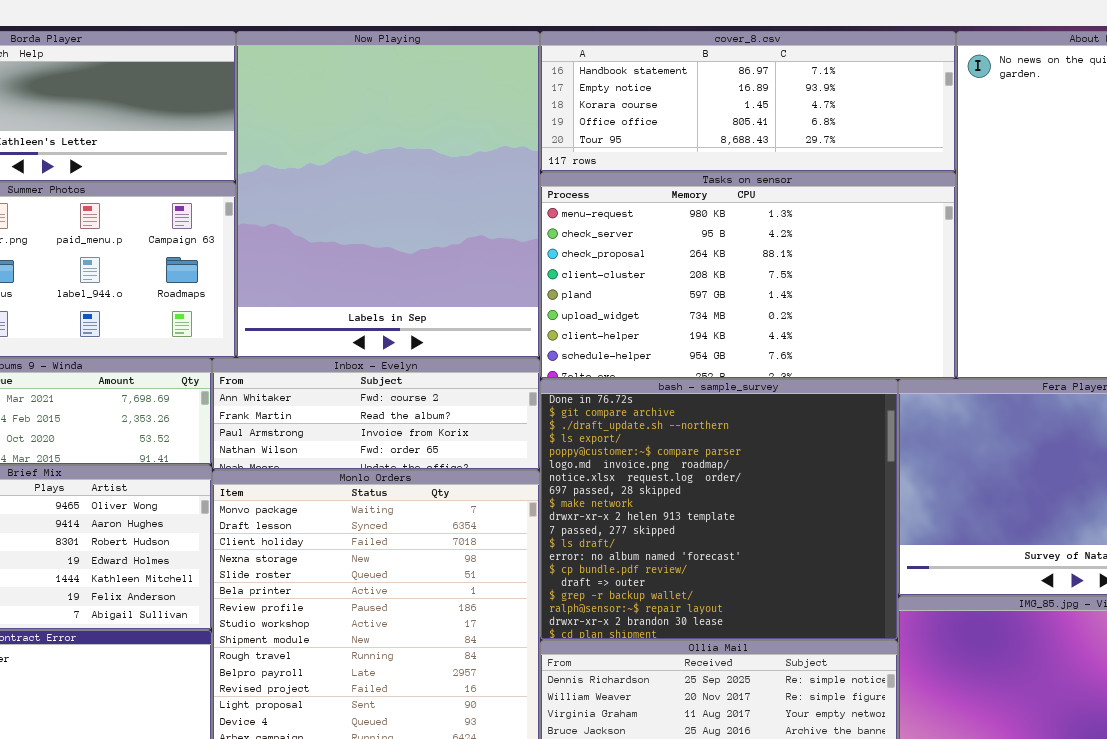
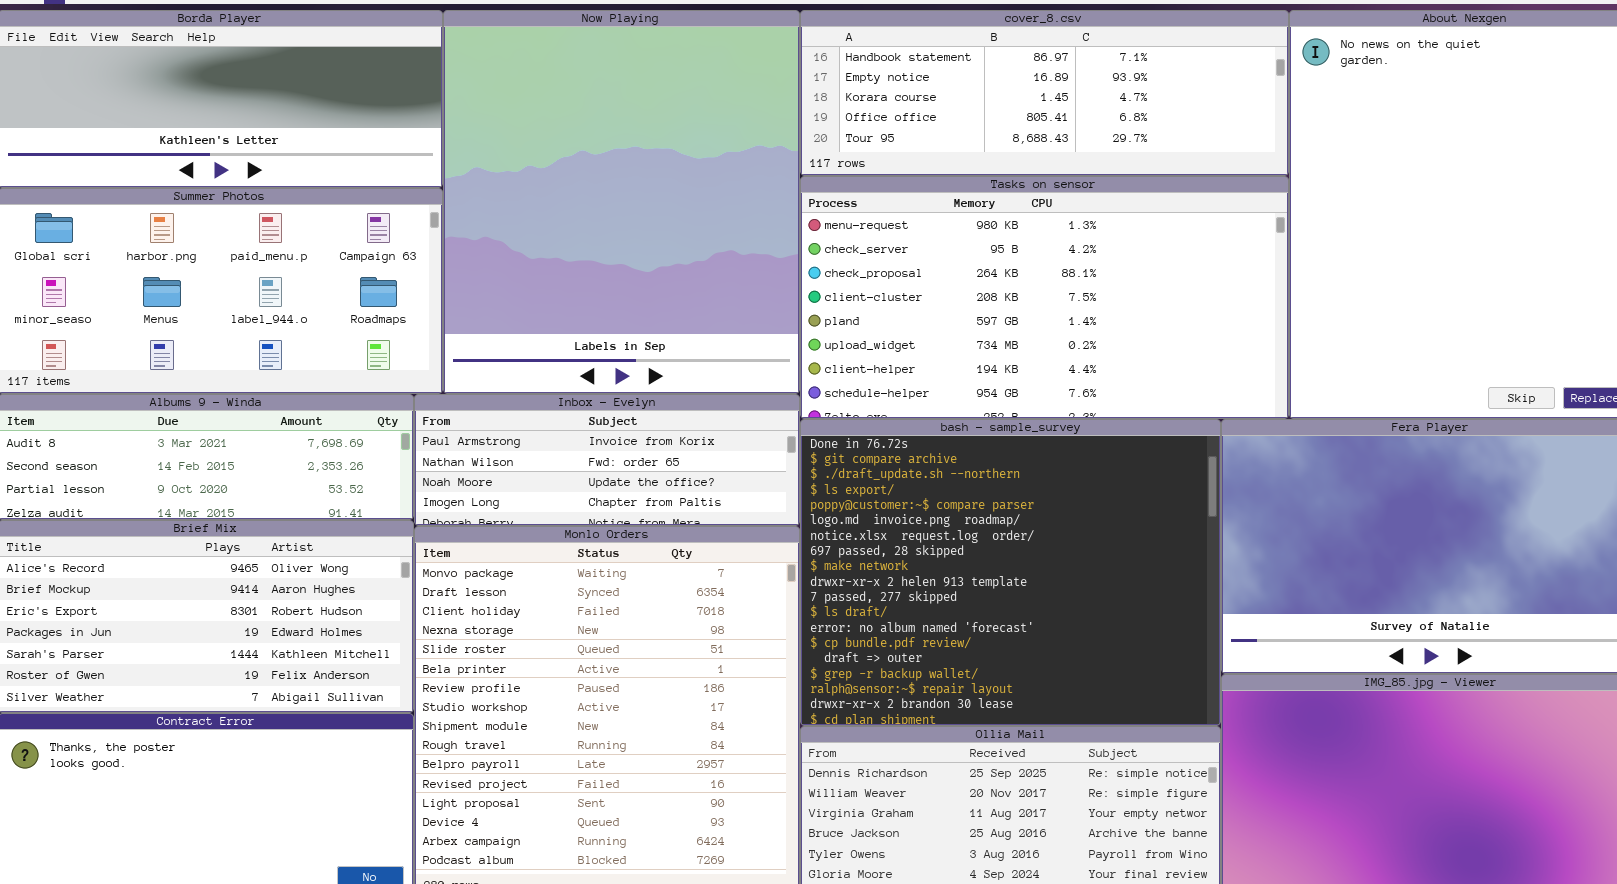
Inbox - Evelyn: [212,358,540,470] -> [414,394,800,526], scrolled down 2 rows

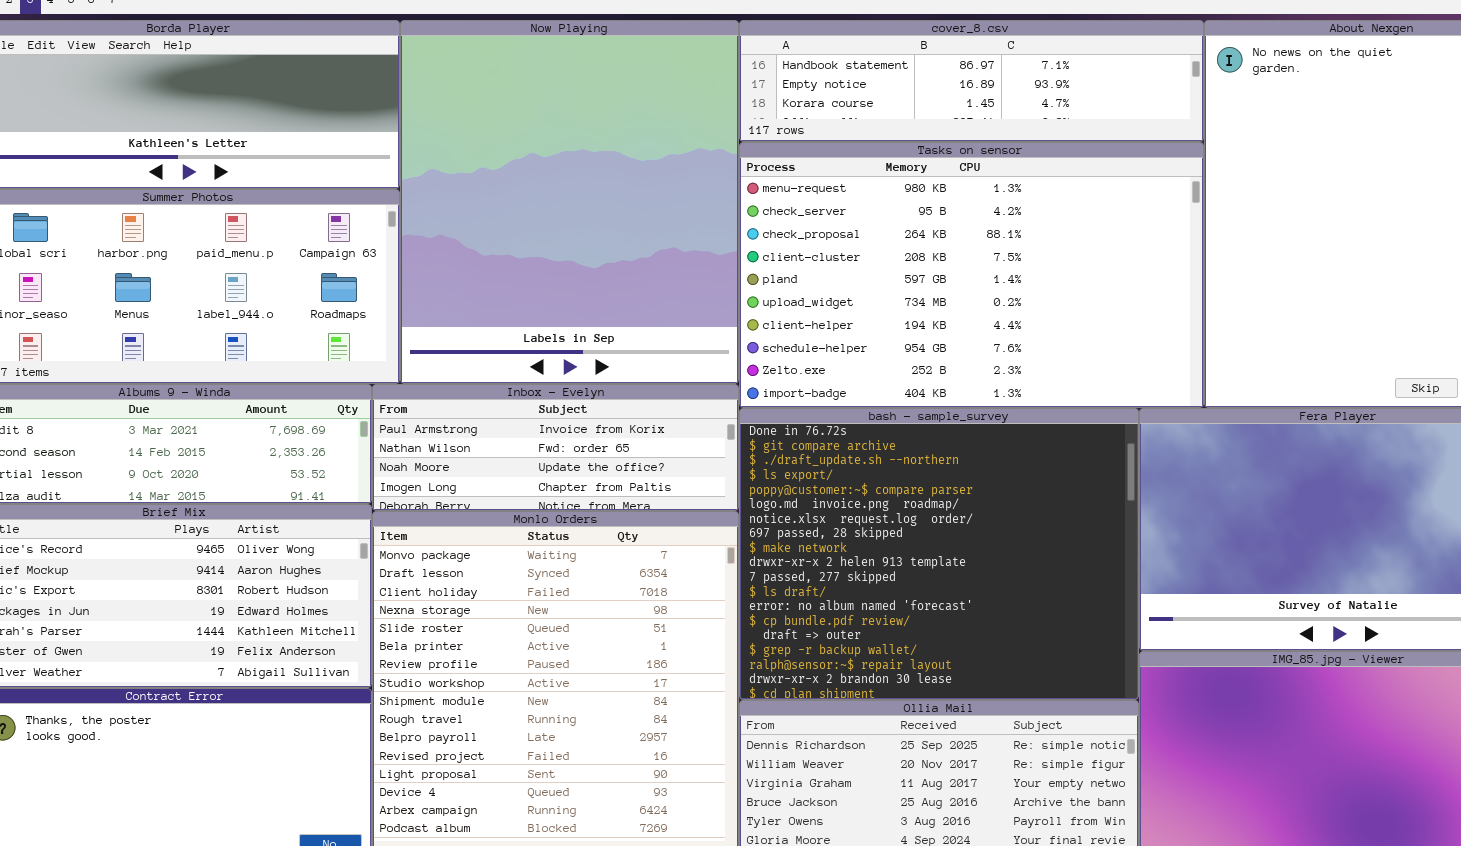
cover_8.csv: [800,10,1289,176] -> [739,20,1204,142], resized
Tasks on sensor: [800,176,1289,419] -> [739,142,1204,408], resized

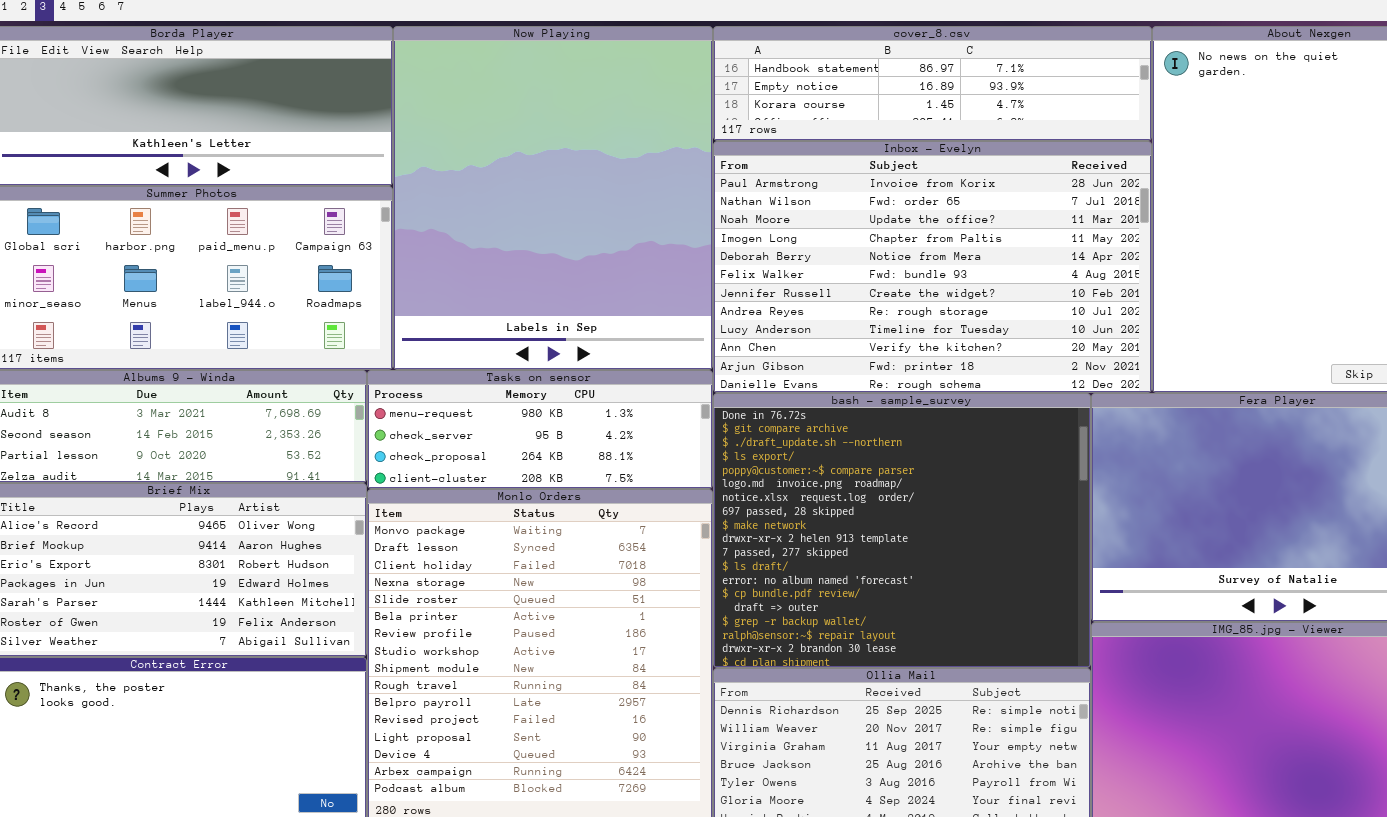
Tasks on sensor: [739,142,1204,408] -> [367,370,713,489], moved, resized
Inbox - Evelyn: [372,384,739,511] -> [713,141,1152,393], moved, resized

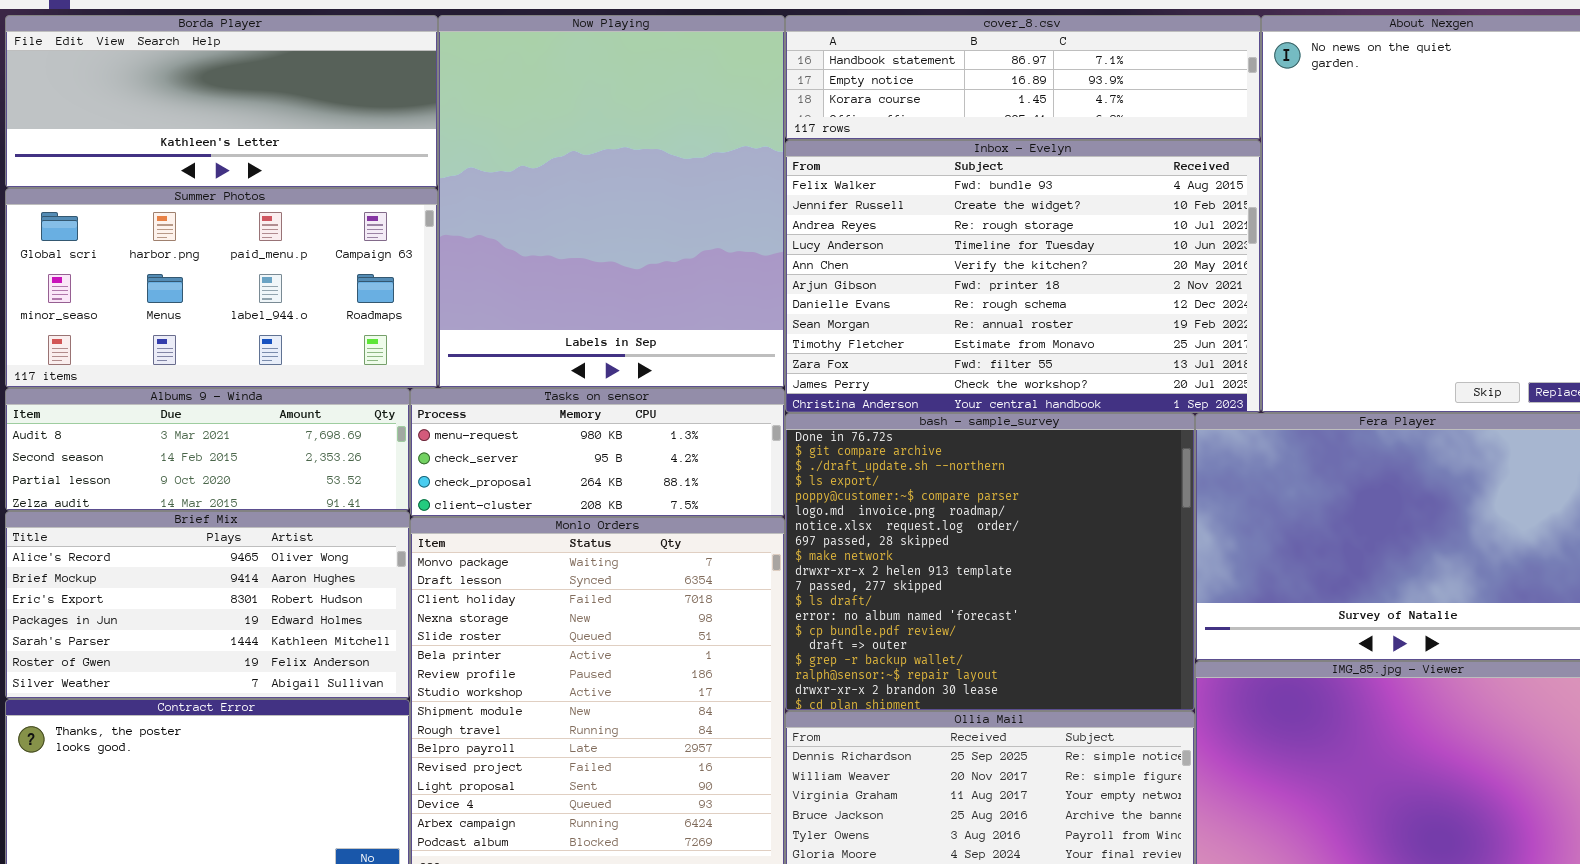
Inbox - Evelyn: [713,141,1152,393] -> [785,140,1261,413], scrolled down 5 rows

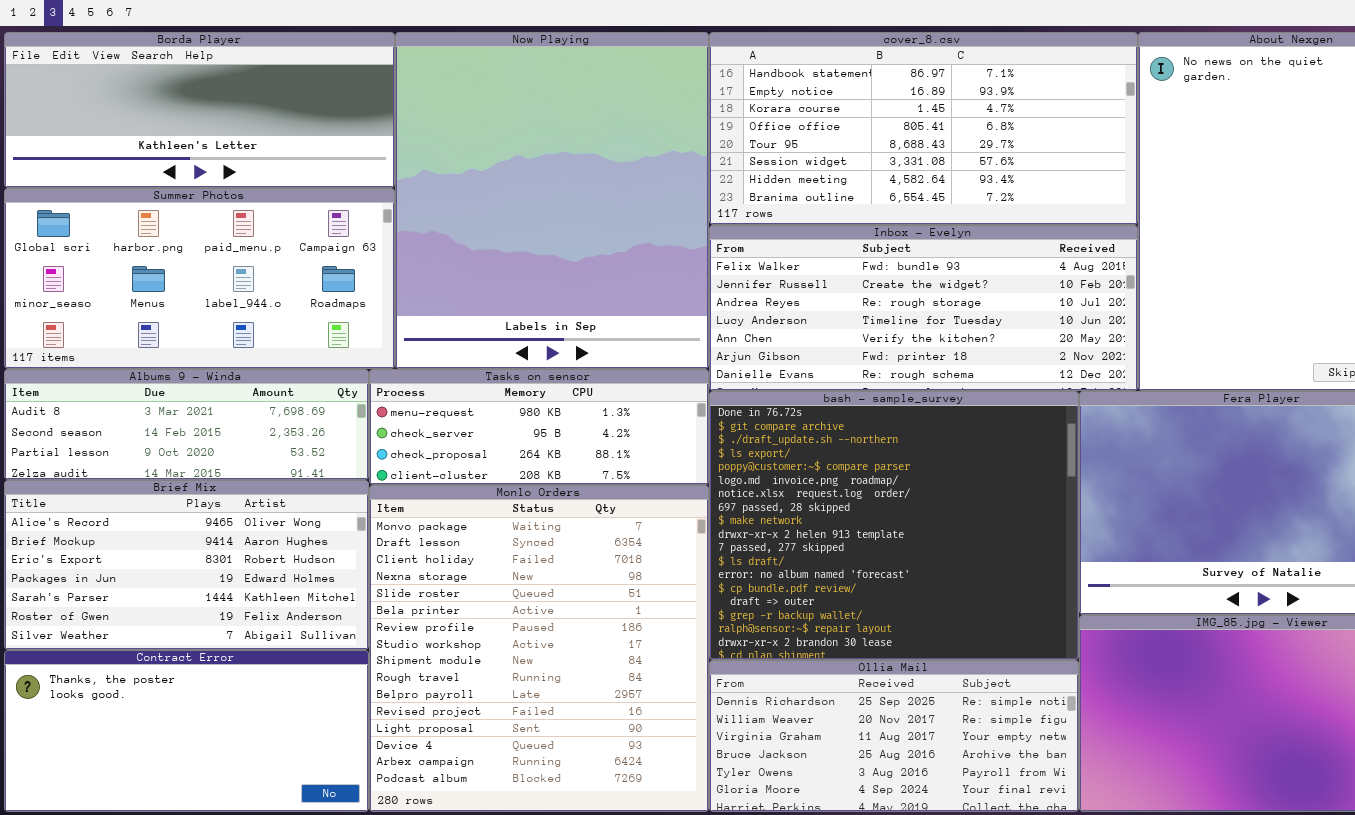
cover_8.csv: [785,15,1261,140] -> [709,32,1138,225], resized
Inbox - Evelyn: [785,140,1261,413] -> [709,225,1138,391], resized

